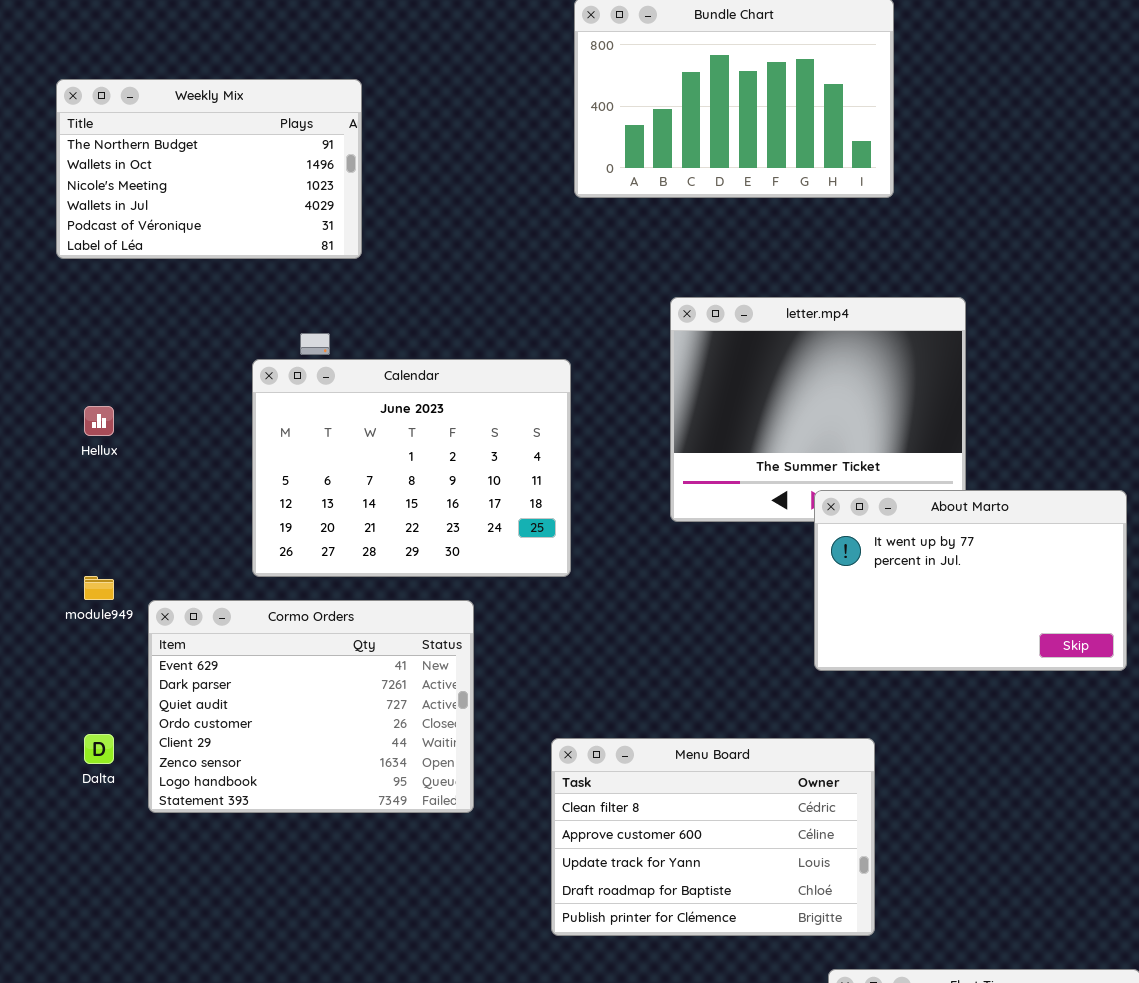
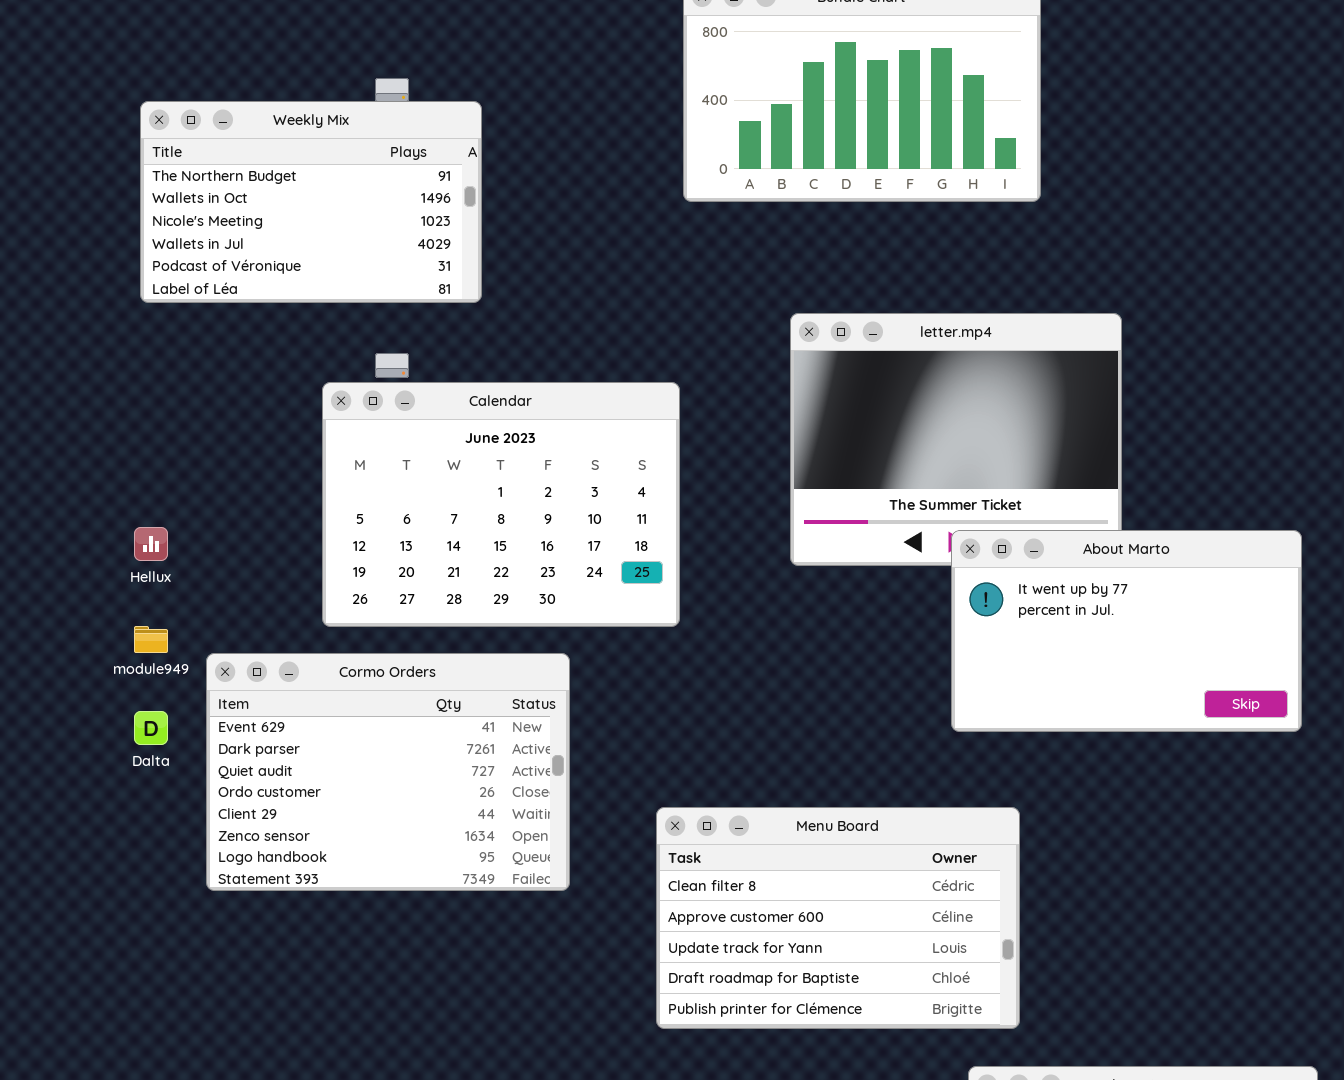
Weekly Mix: [56,79,362,259] -> [140,101,482,303], moved
Hellux: [84,406,114,436] -> [134,527,168,561], moved
Dalta: [84,734,114,764] -> [134,711,168,745], moved

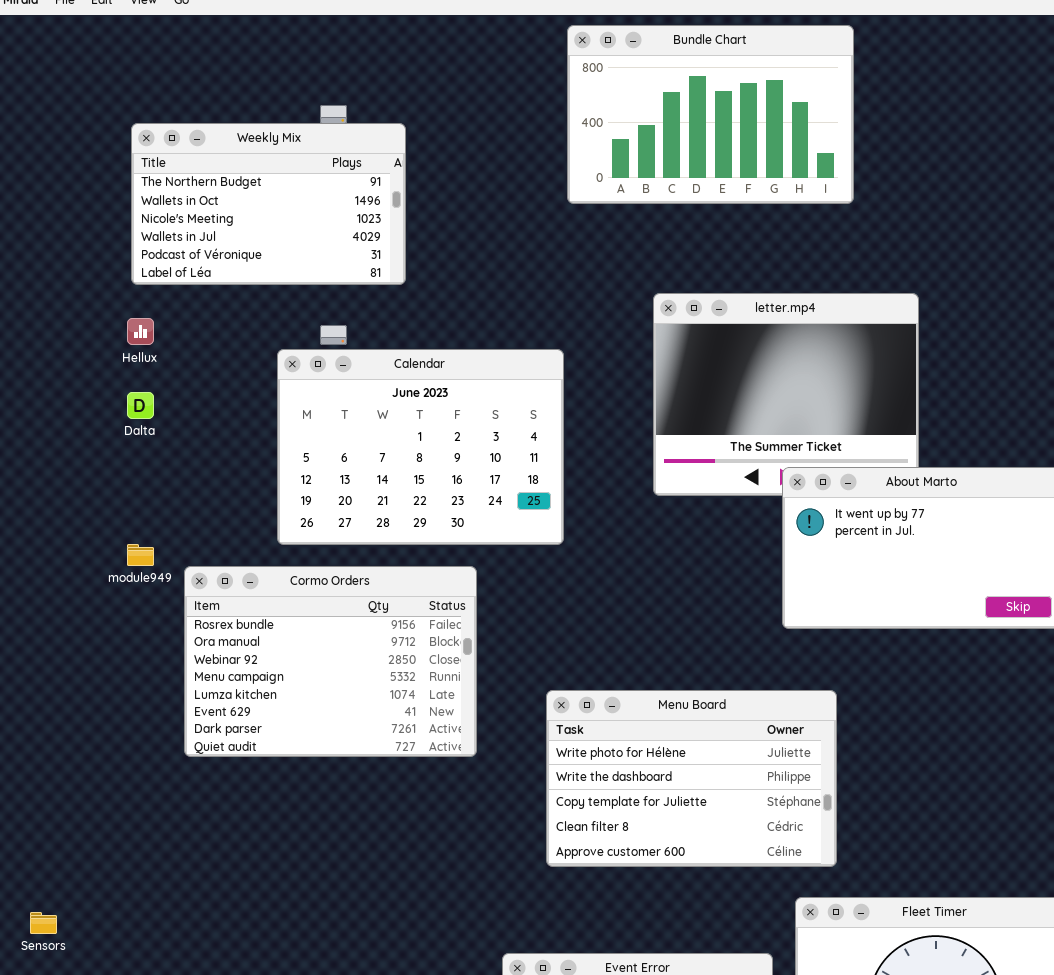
Hellux: [134,527,168,561] -> [127,318,154,345], moved
Cormo Orders: [206,653,570,891] -> [184,566,477,757], scrolled up 5 rows
Dalta: [134,711,168,745] -> [127,392,154,419], moved
Menu Board: [656,807,1020,1029] -> [546,690,837,867], scrolled up 3 rows

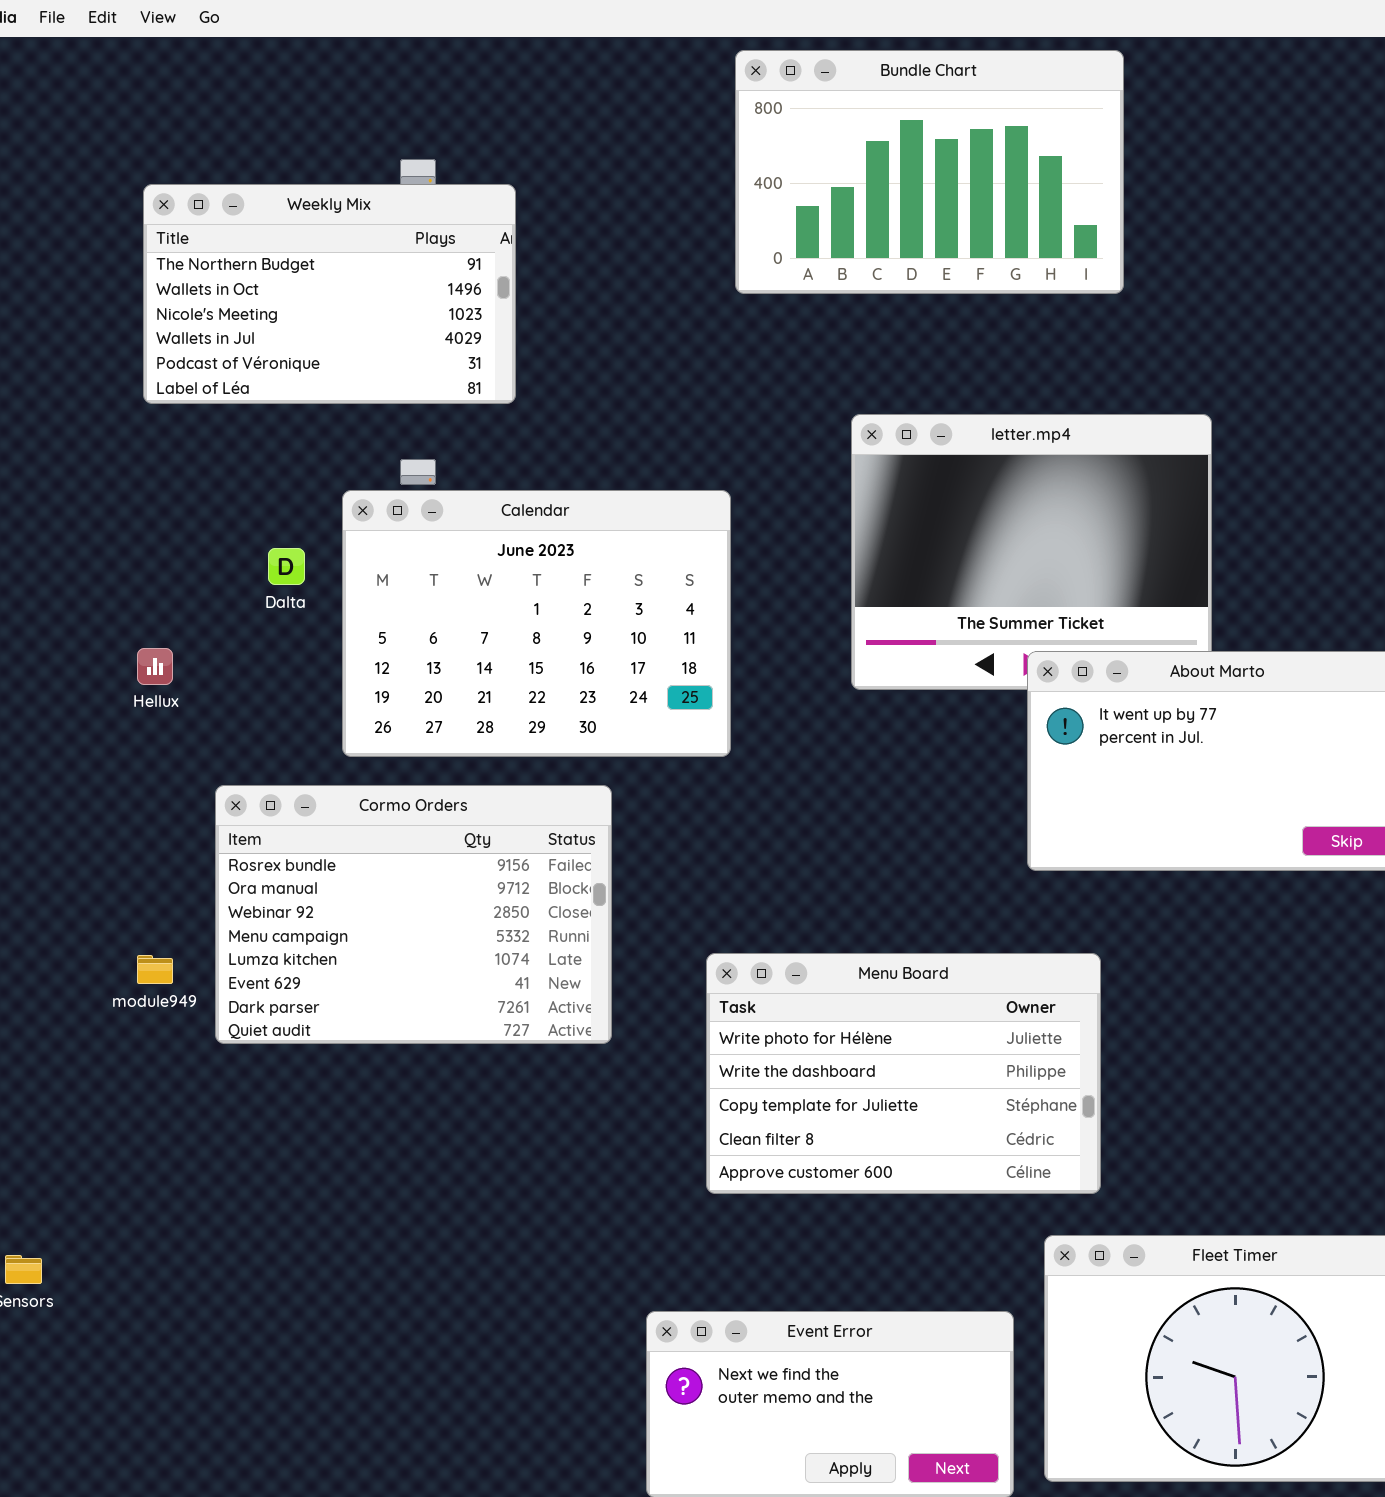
Hellux: [127,318,154,345] -> [137,648,173,685], moved
Dalta: [127,392,154,419] -> [268,548,305,585], moved
module949: [127,544,154,566] -> [137,955,173,984], moved

